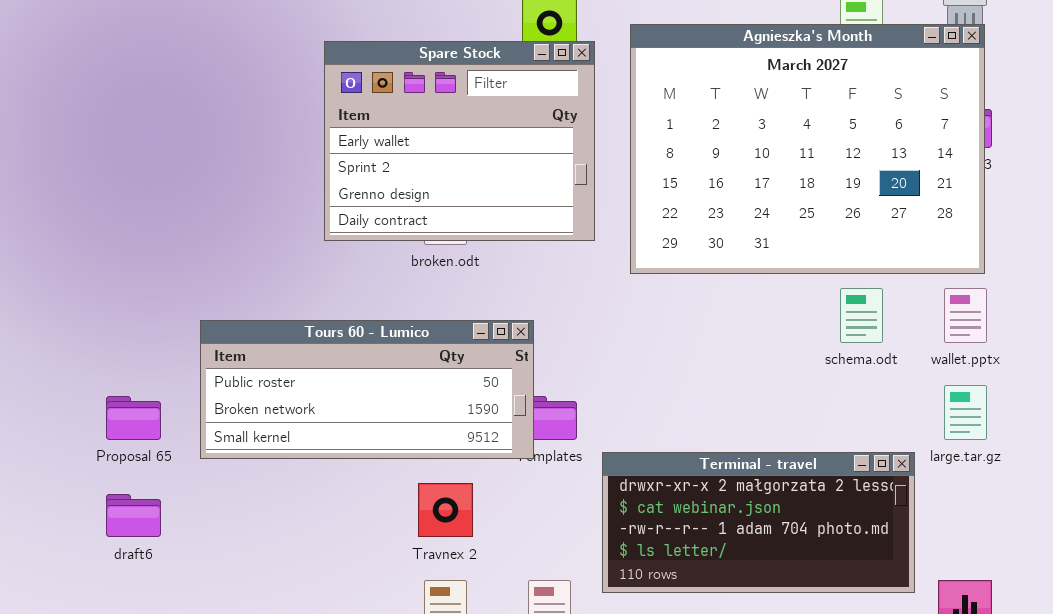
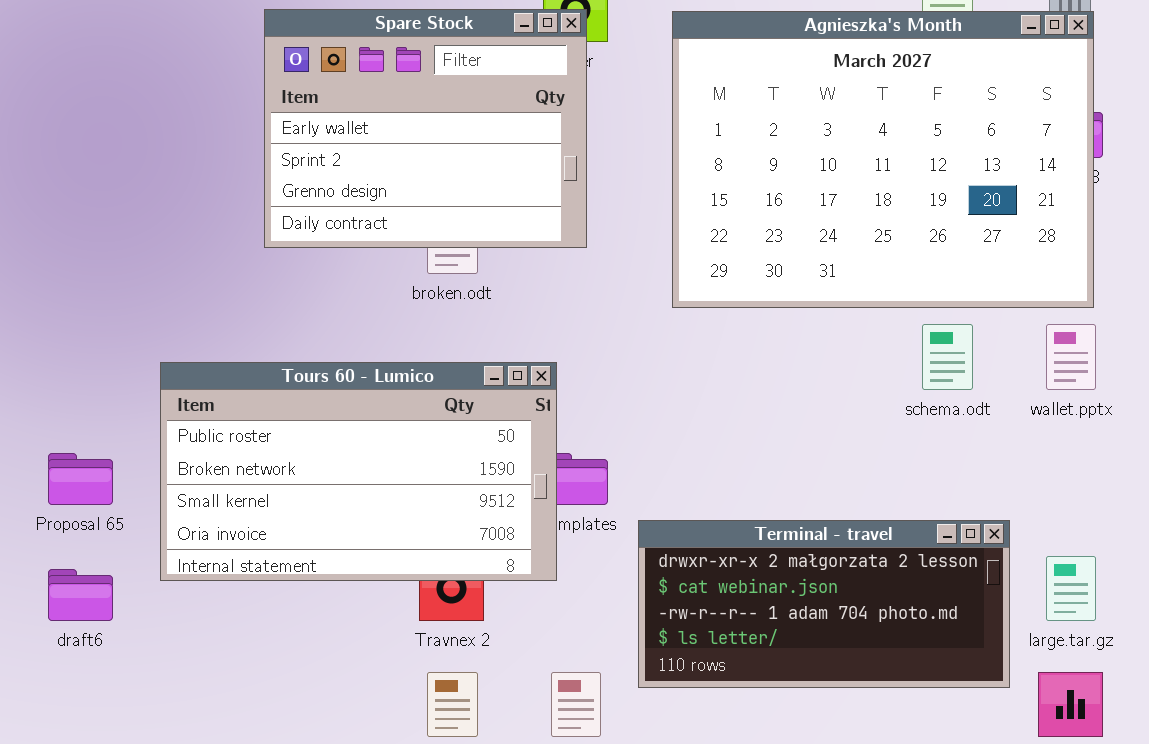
Spare Stock: [324,41,595,241] -> [264,9,587,248], moved
Tours 60 - Lumico: [200,320,534,459] -> [160,362,557,581], resized
large.tar.gz: [944,385,987,440] -> [1046,556,1096,621], moved

